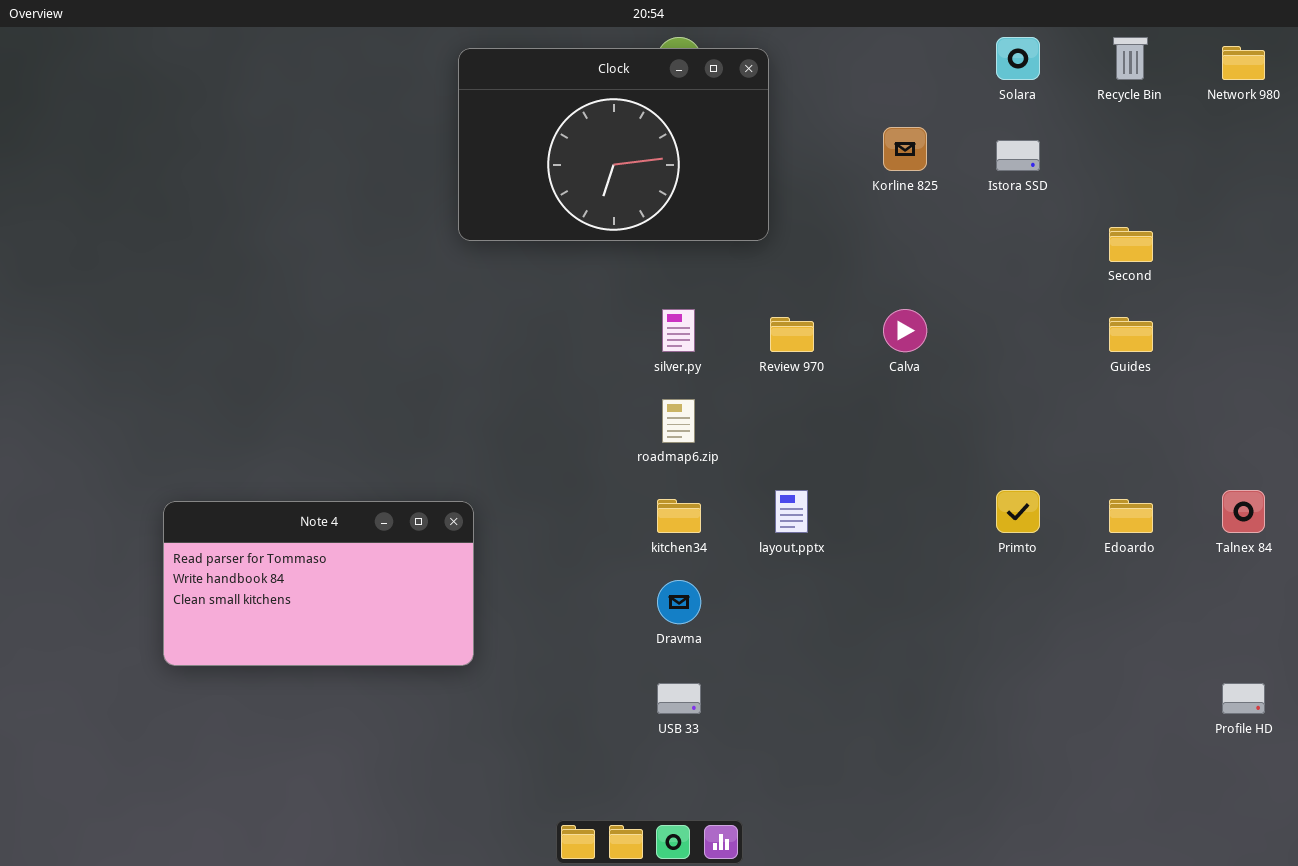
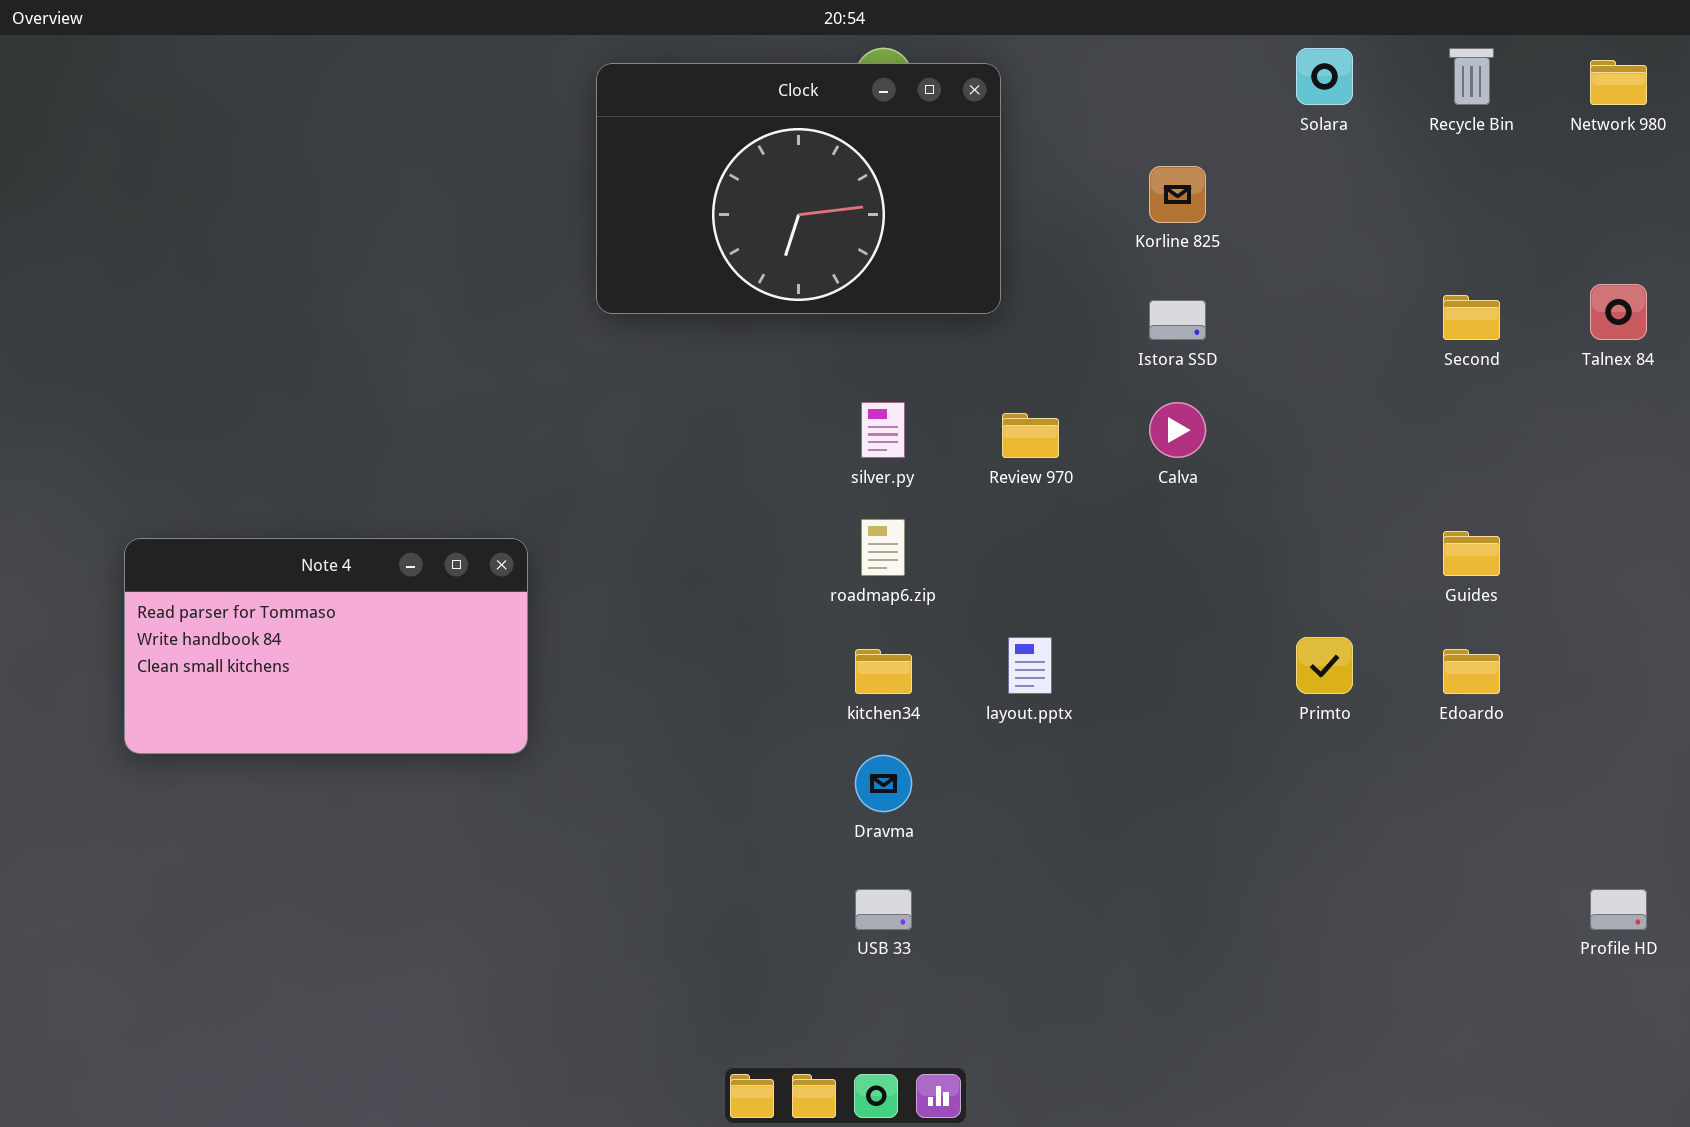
Istora SSD: [996,140,1040,171] -> [1149,300,1206,340], moved
Guides: [1109,317,1153,352] -> [1443,531,1500,576], moved
Talnex 84: [1222,490,1265,533] -> [1590,284,1647,340], moved
Note 4: [163,501,474,666] -> [124,538,528,754], moved

